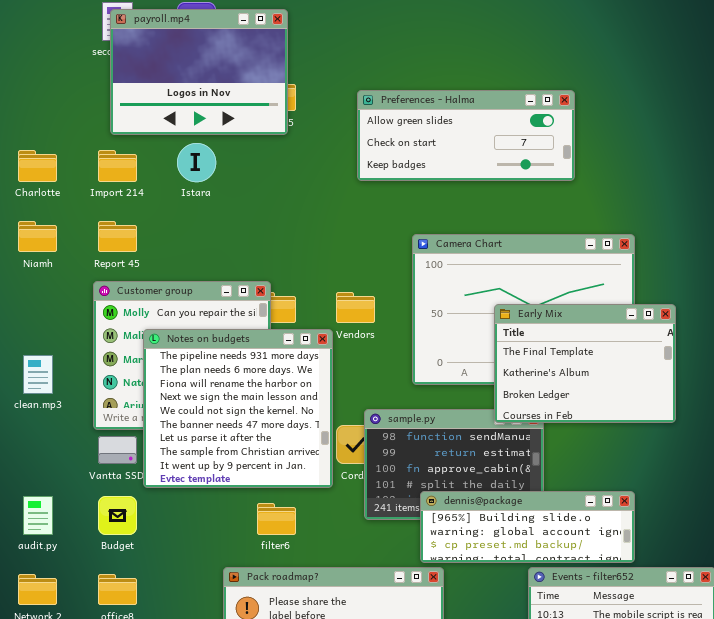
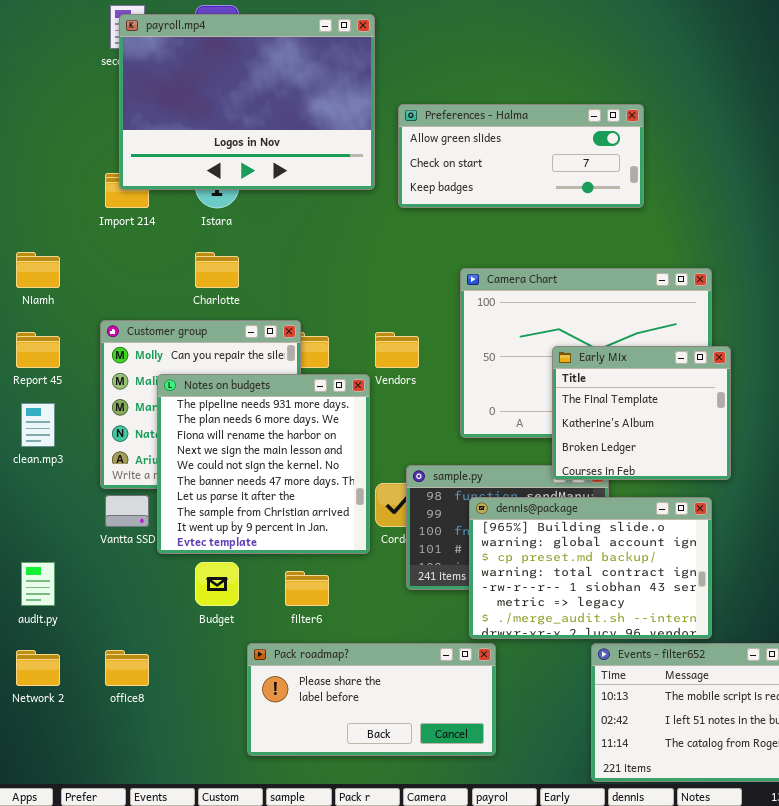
payroll.mp4: [110,9,288,135] -> [119,14,375,190], resized
Charlotte: [18,150,57,182] -> [195,252,239,288], moved
Report 45: [98,221,137,252] -> [16,332,60,368], moved
Early Mix: [494,304,676,423] -> [552,346,731,480], resized
dennis@package: [420,491,635,563] -> [469,497,712,639], resized
Budget: [98,496,137,535] -> [195,562,239,606], moved

